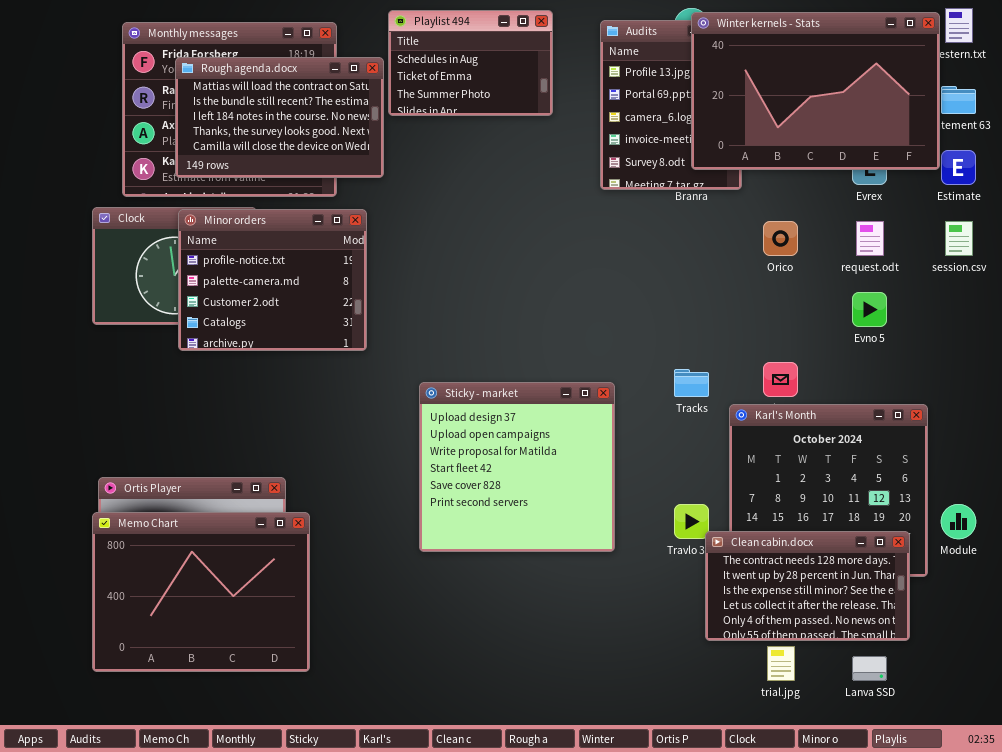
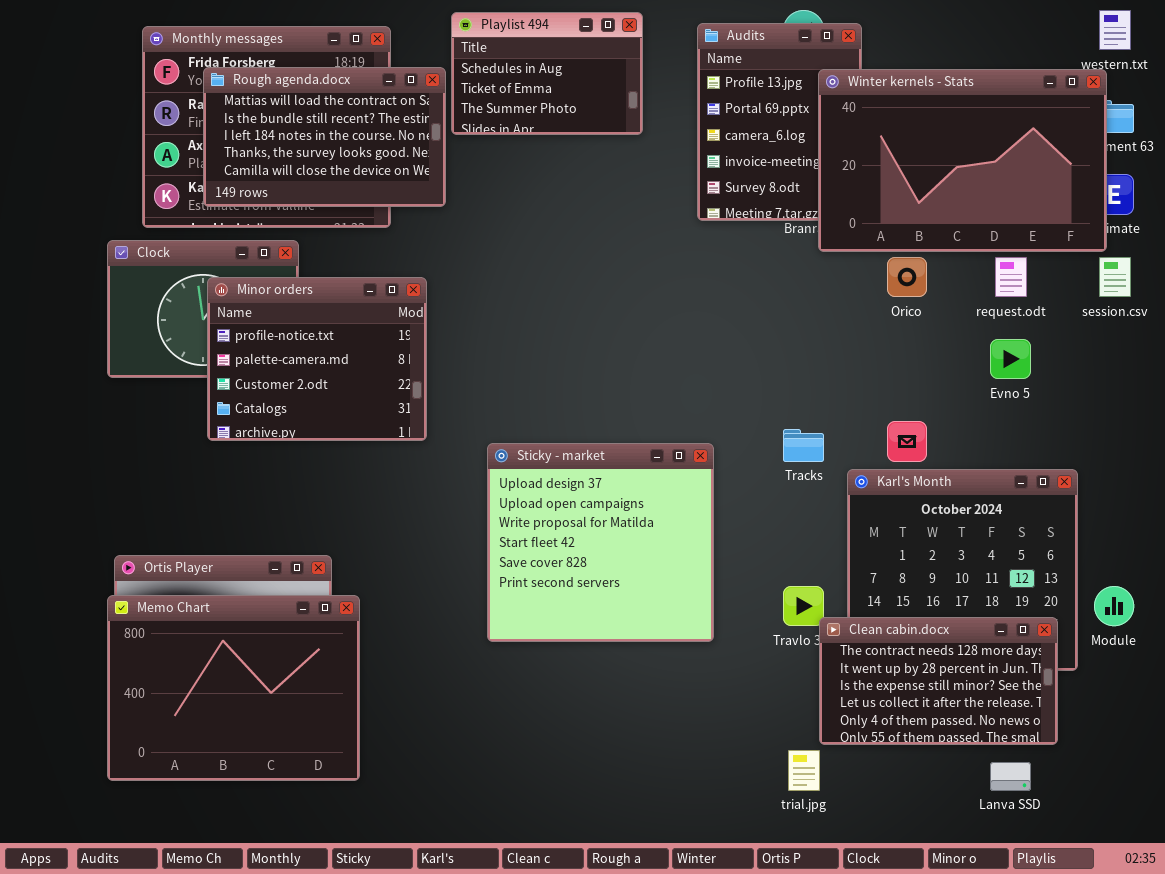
Winter kernels - Stats: [691,12,940,170] -> [818,69,1107,252], moved
Minor orders: [178,209,367,351] -> [207,277,427,441], moved
trial.jpg: [767,646,795,681] -> [788,750,820,791], moved

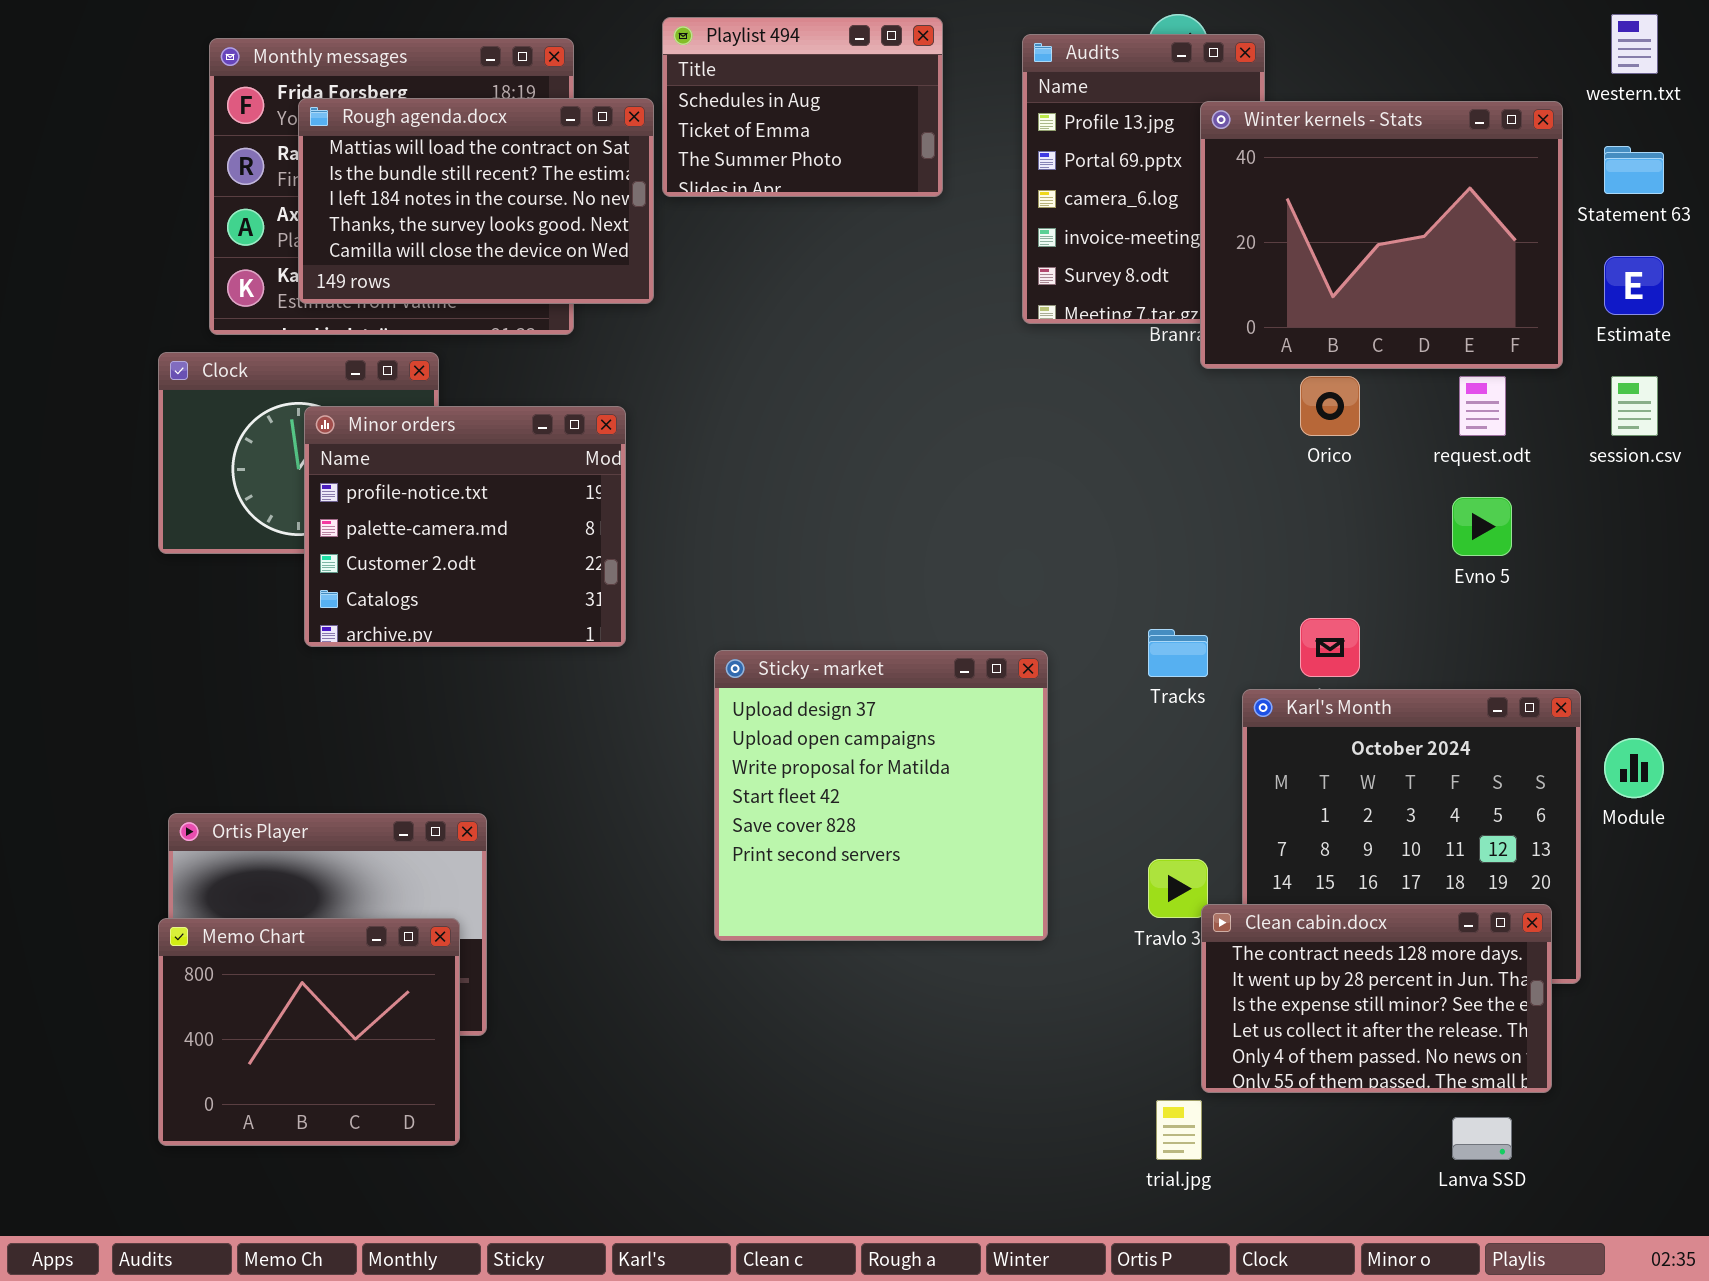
Winter kernels - Stats: [818,69,1107,252] -> [1200,101,1563,369], resized
Module: [1094,586,1134,626] -> [1604,738,1664,798], moved
Memo Chart: [107,595,360,781] -> [158,918,460,1146], resized

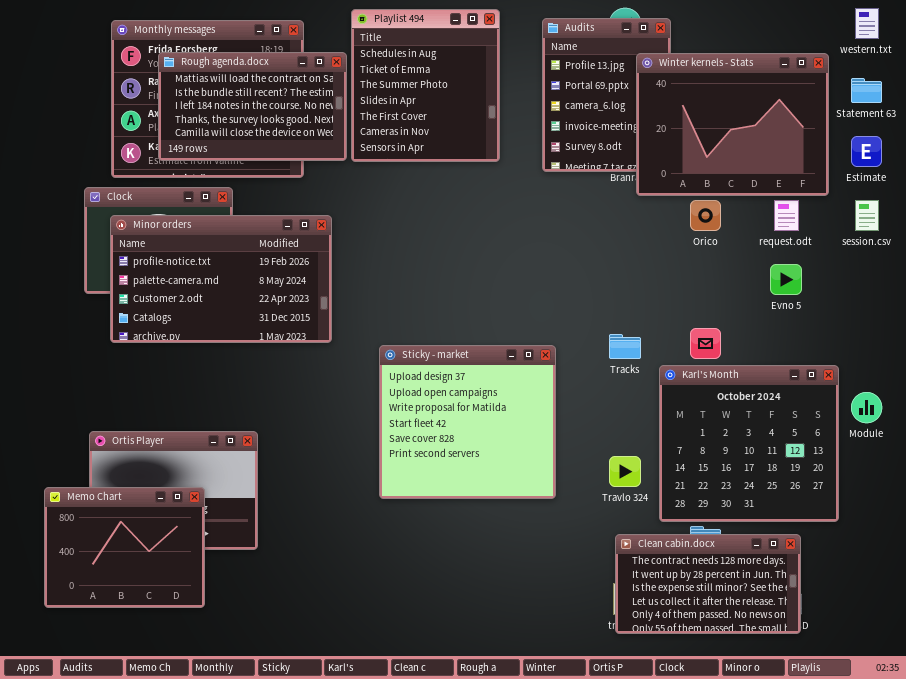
Playlist 494: [662,17,943,197] -> [351,9,500,162], resized
Minor orders: [304,406,626,647] -> [110,215,332,343], resized
Clean cabin.docx: [1201,904,1552,1093] -> [615,534,801,634], moved
Memo Chart: [158,918,460,1146] -> [44,487,205,608], moved

